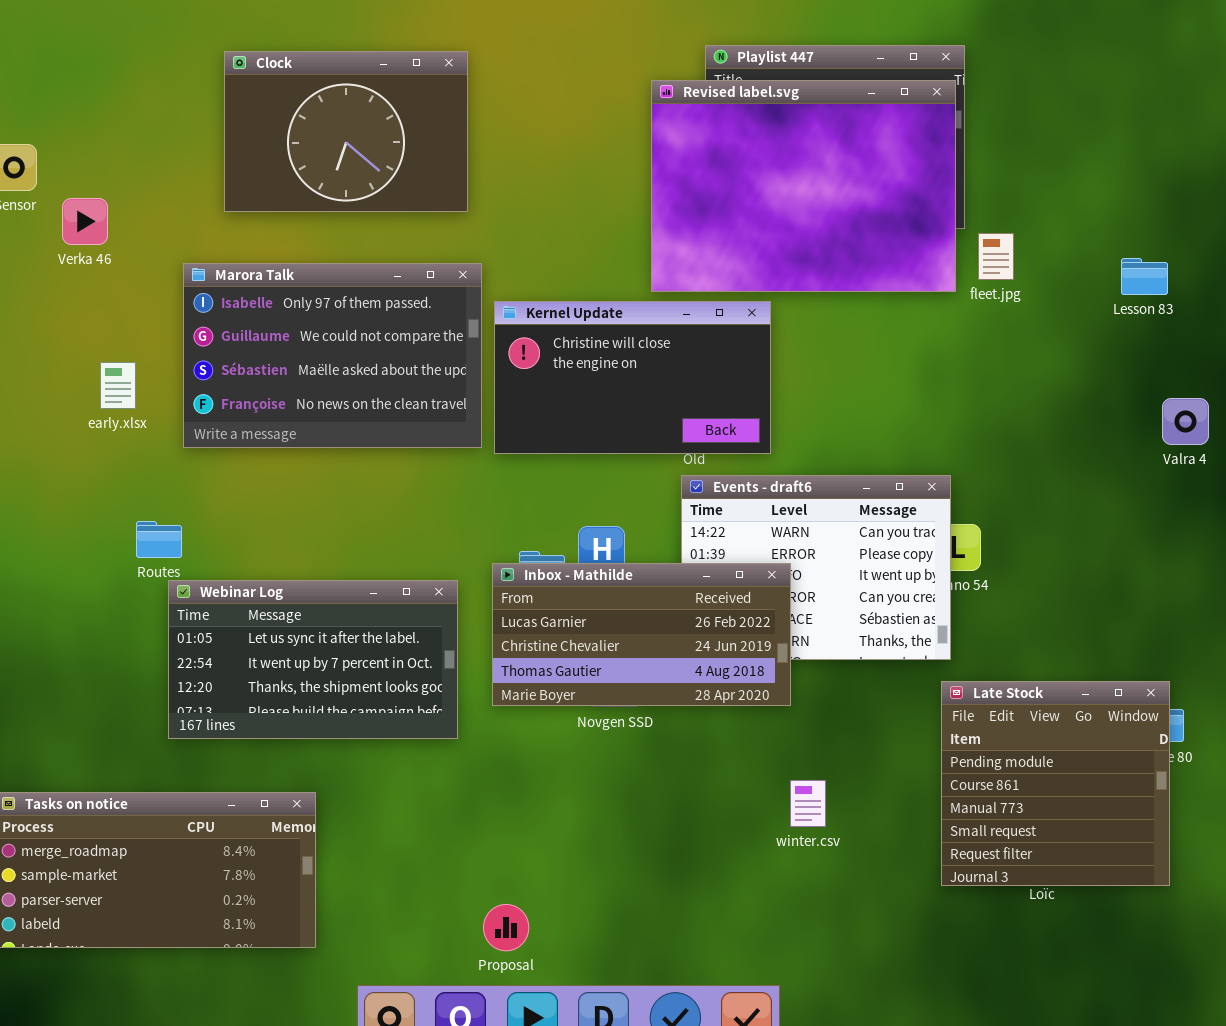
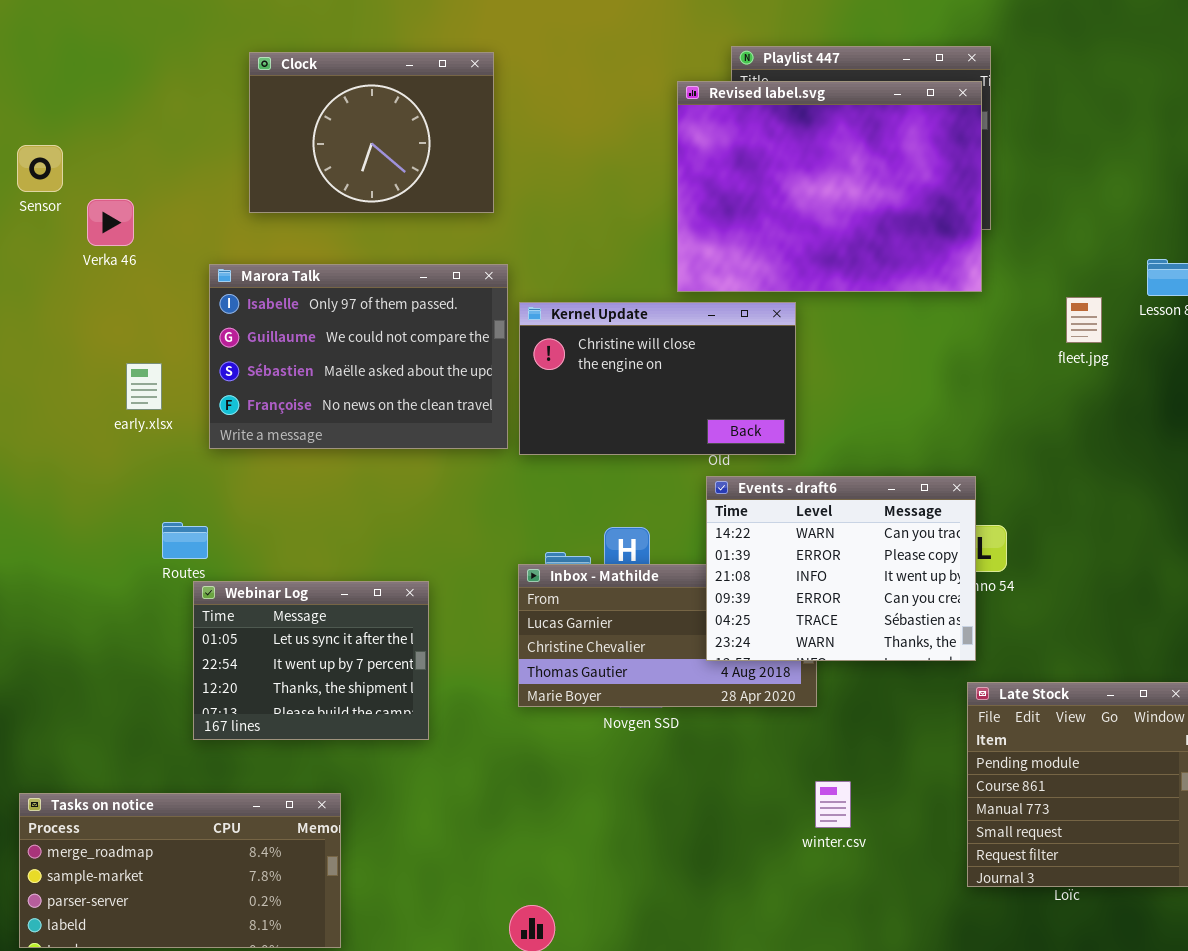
fleet.jpg: [978,233,1014,280] -> [1066,297,1102,343], moved
Events - draft6: [681,475,951,660] -> [706,476,976,661], raised
Webinar Log: [168,580,458,739] -> [193,581,429,740], resized

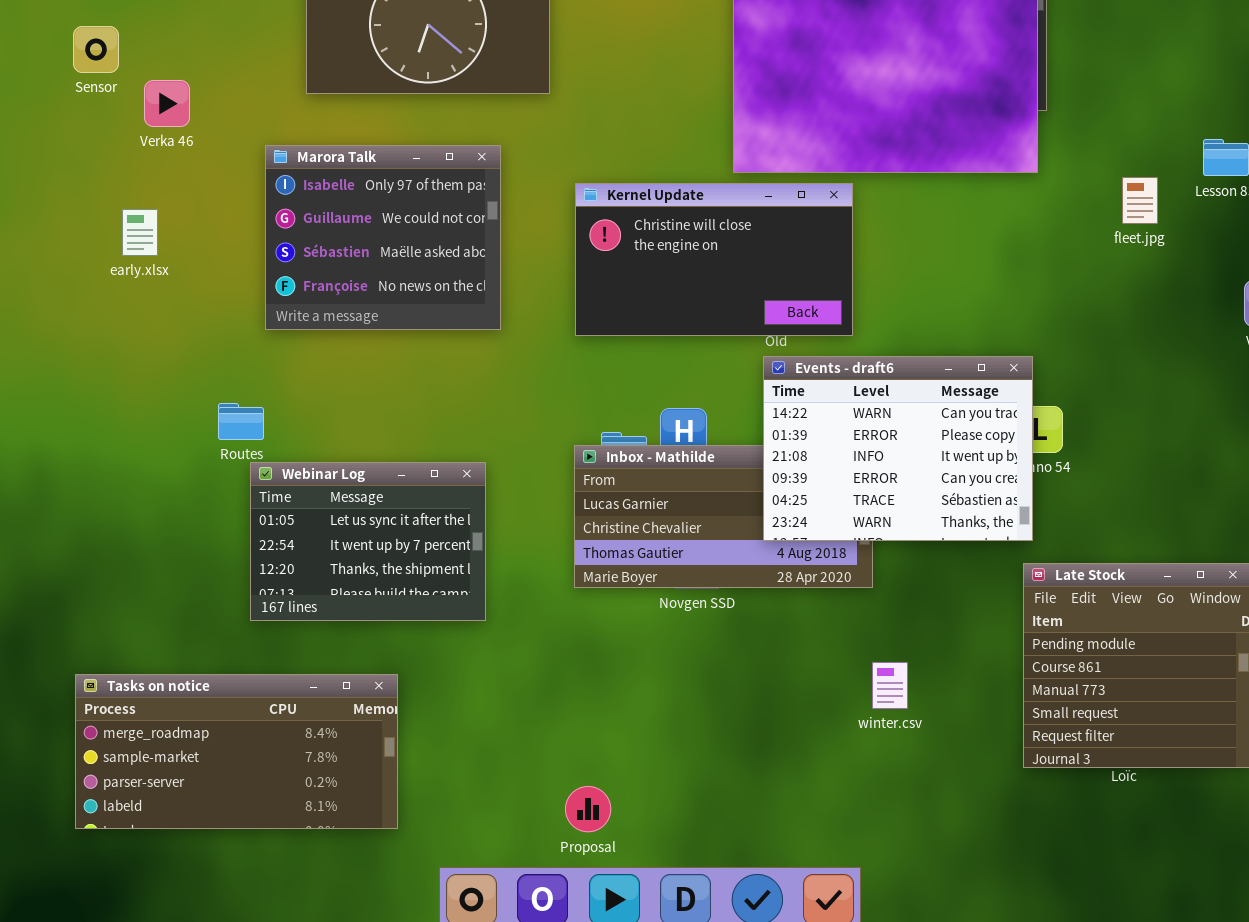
Marora Talk: [209,264,508,449] -> [265,145,501,330], resized
early.xlsx: [126,363,162,410] -> [122,209,158,256], moved

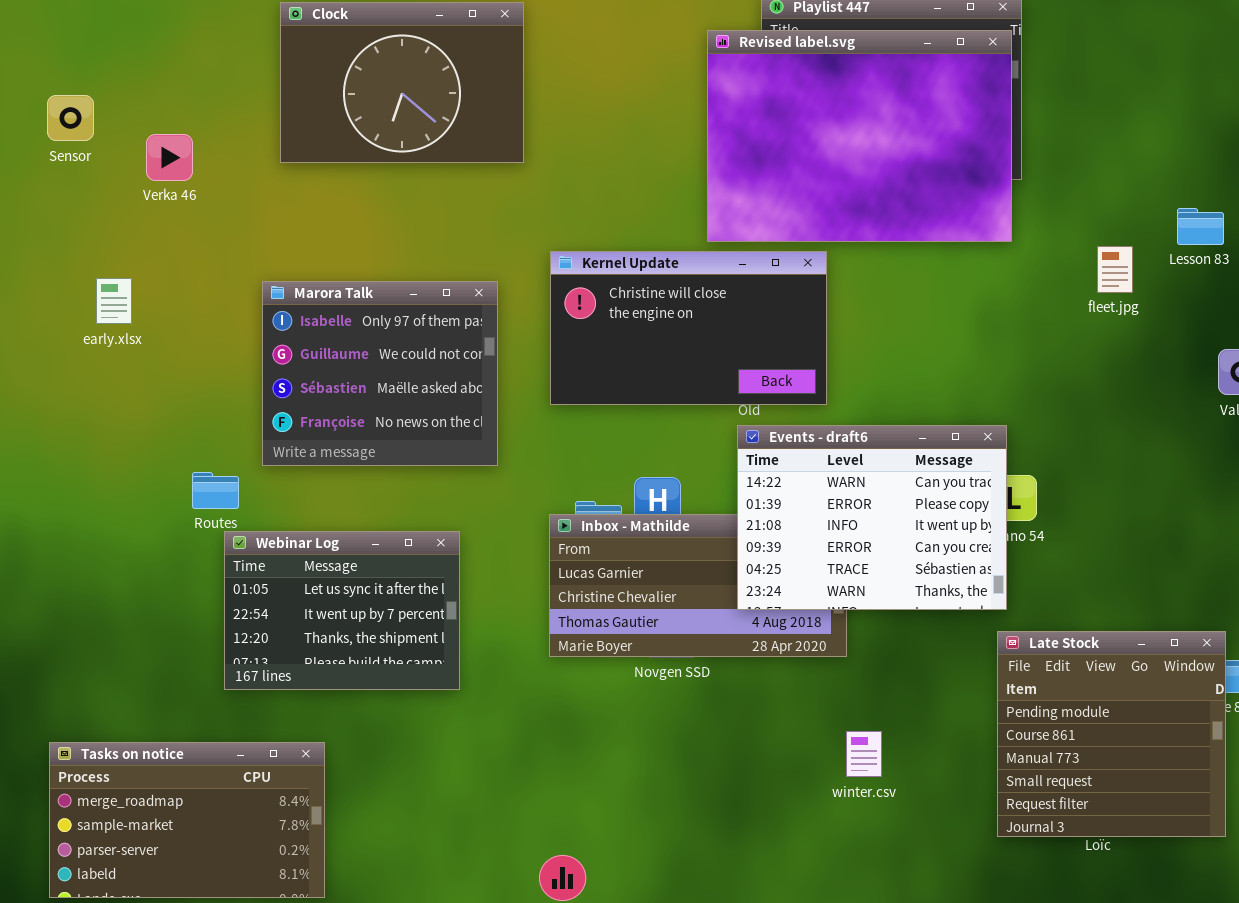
Verka 46: [144,80,190,127] -> [146,134,193,181], moved
Marora Talk: [265,145,501,330] -> [262,281,498,466], moved
Tasks on notice: [75,674,398,829] -> [49,742,325,898], resized

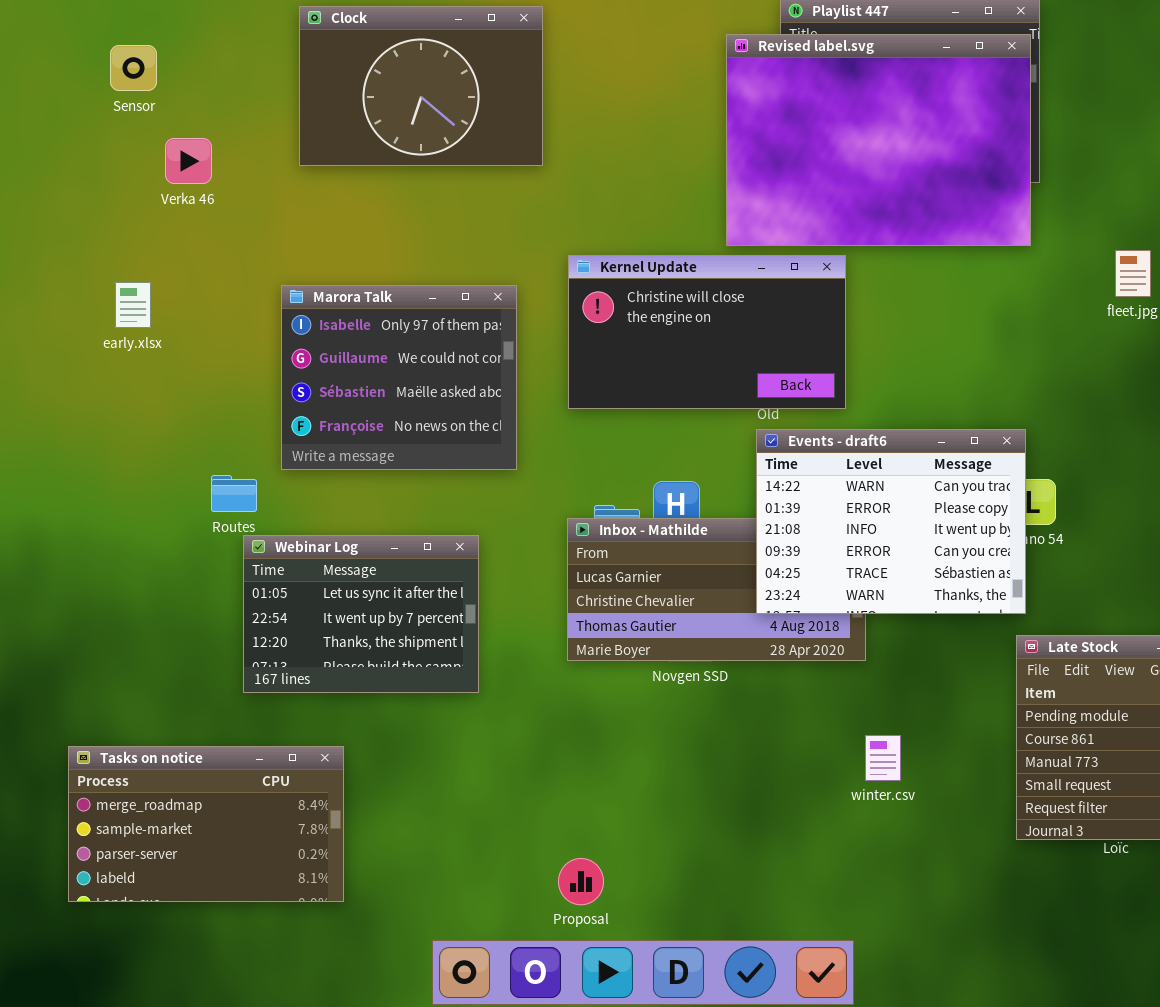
Sensor: [47,95,94,141] -> [110,45,157,91], moved

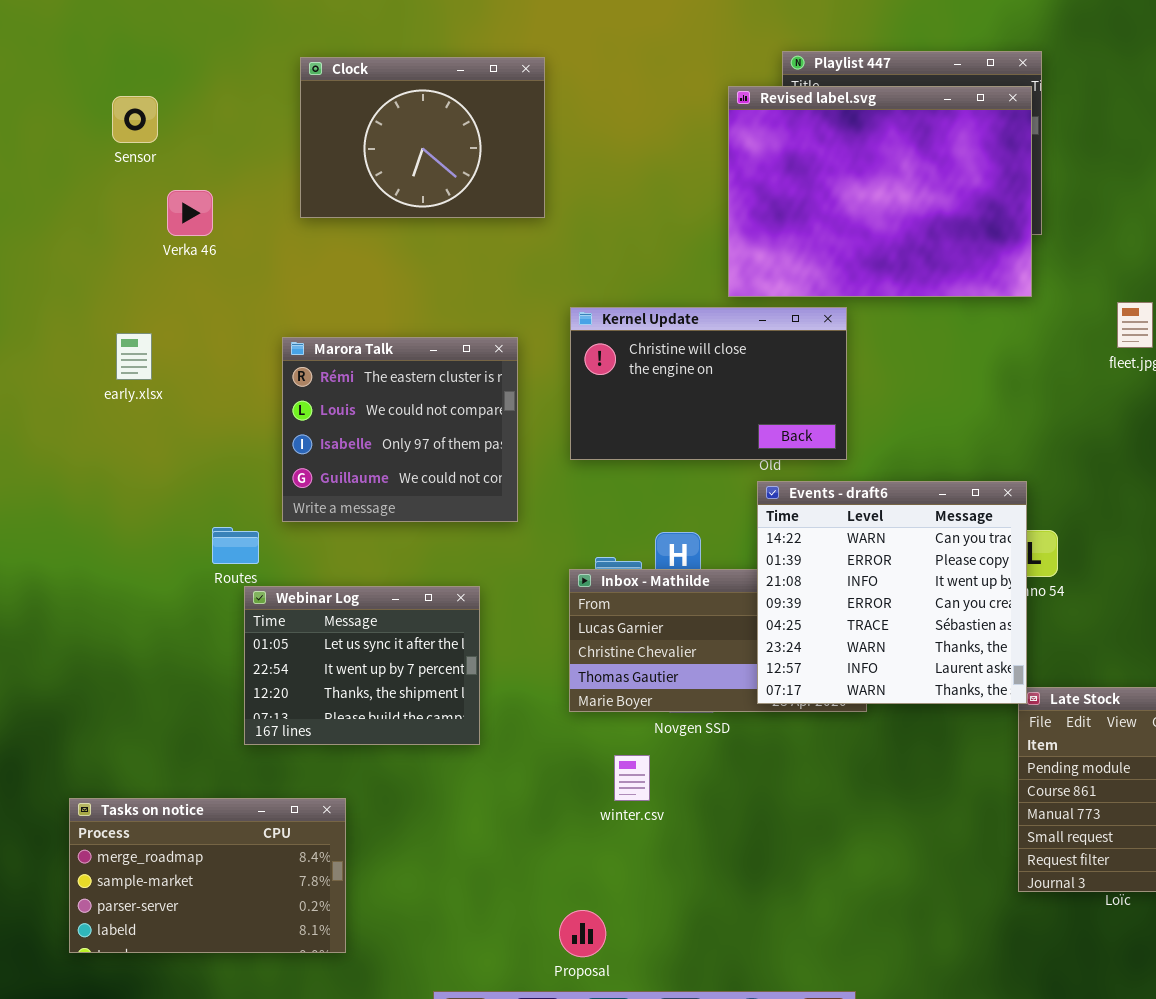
Marora Talk: [281,285,517,470] -> [282,337,518,522], scrolled up 2 rows
Events - draft6: [756,429,1026,614] -> [757,481,1027,704], resized
winter.csv: [865,735,901,781] -> [614,755,650,801], moved

